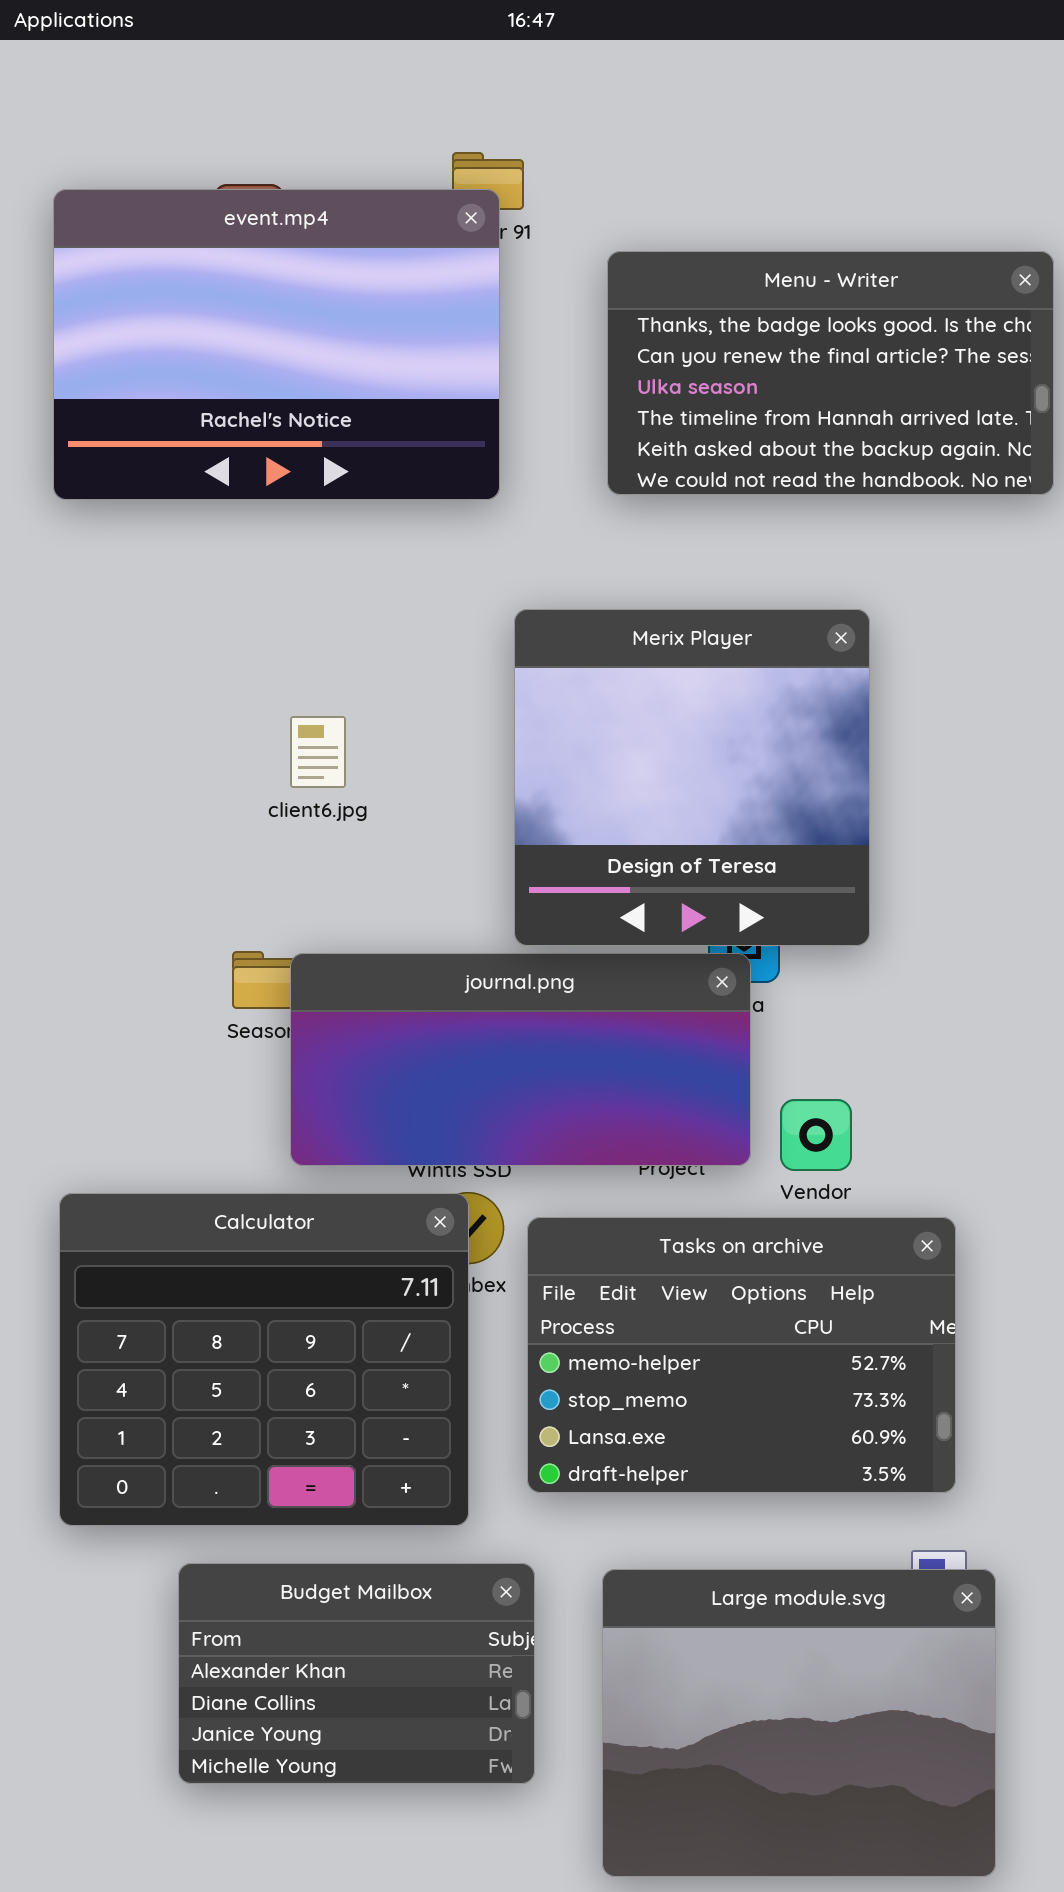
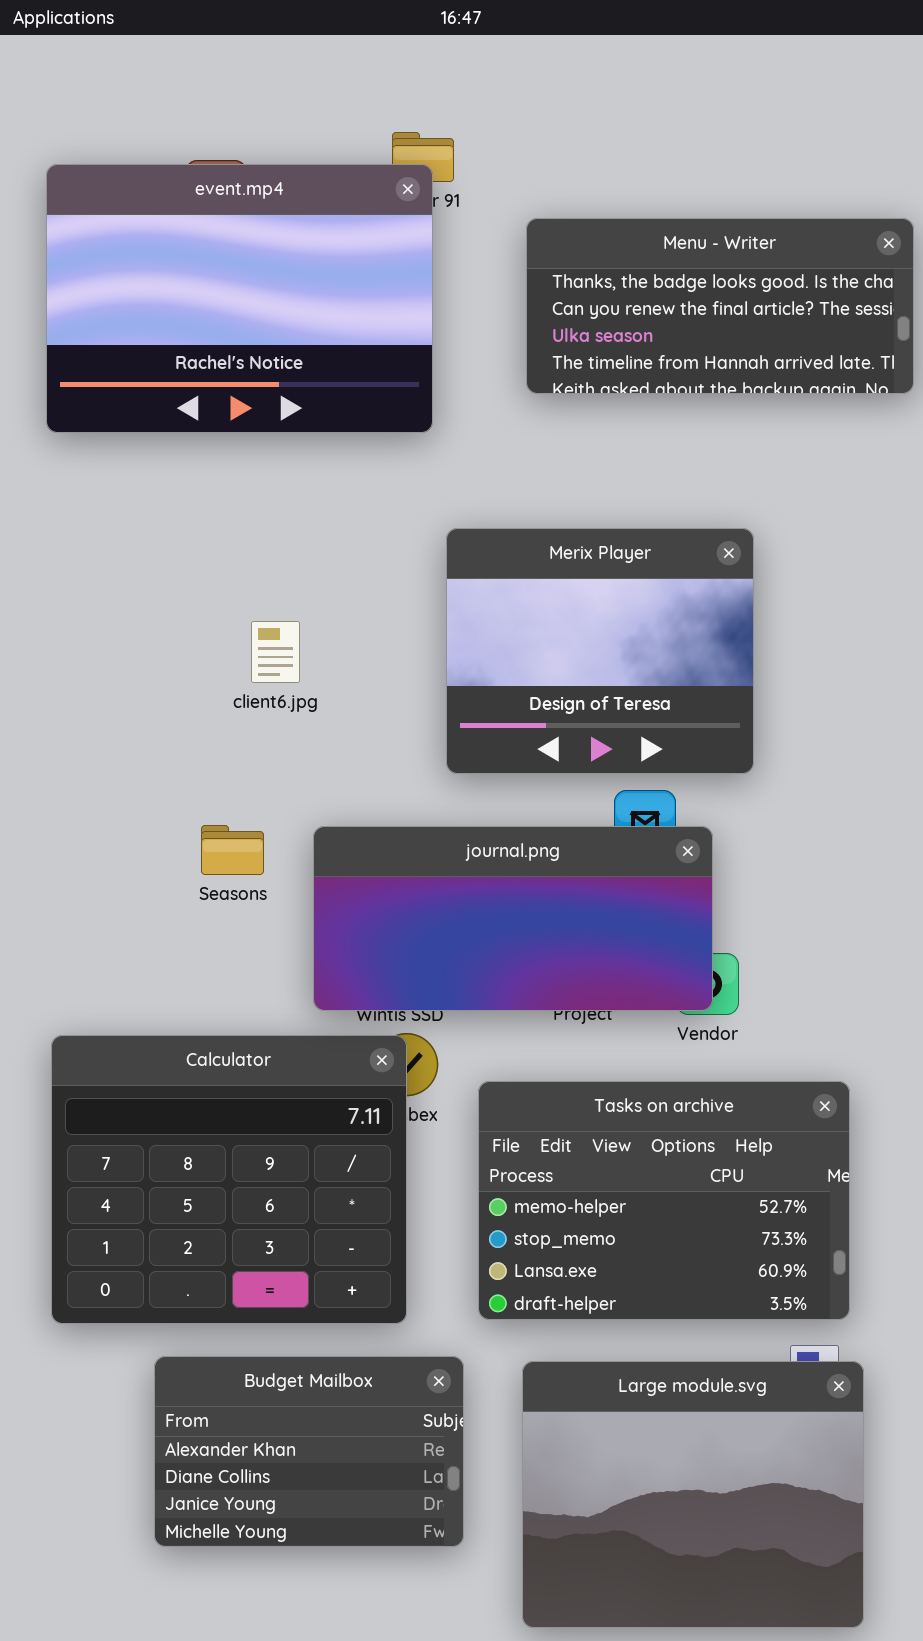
Menu - Writer: [607,251,1054,495] -> [526,218,914,394], resized
Merix Player: [514,609,870,946] -> [446,528,754,774], resized
journal.png: [290,953,751,1166] -> [313,826,713,1011], moved
Tasks on archive: [527,1217,956,1493] -> [478,1081,850,1320], moved

